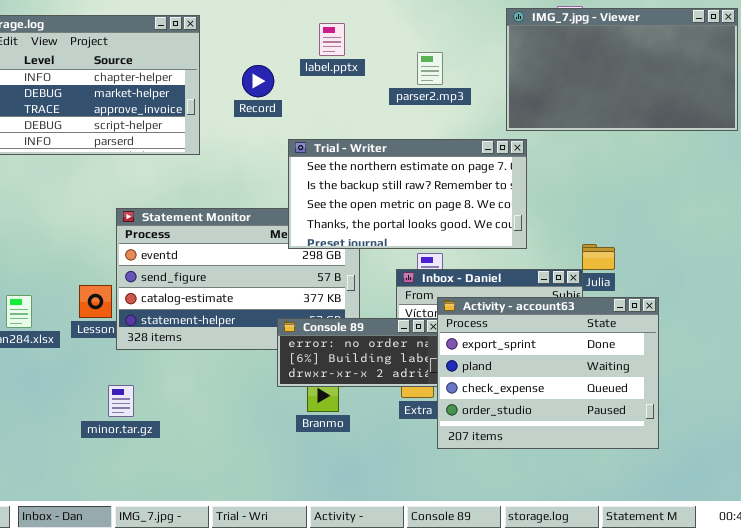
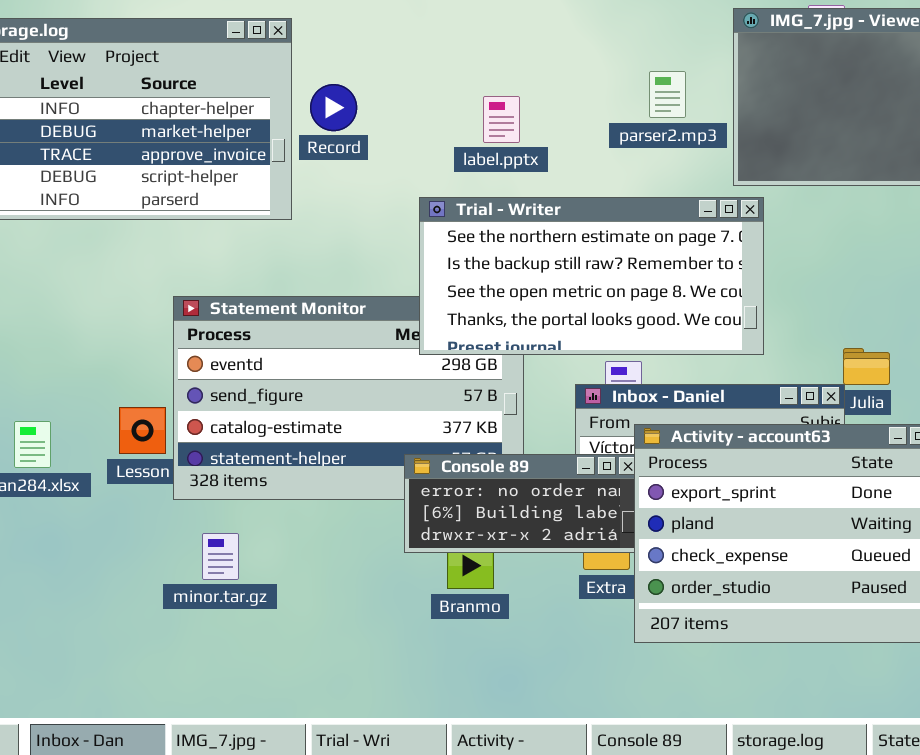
label.pptx: [319,23,345,56] -> [483,96,520,143], moved
parser2.mp3: [417,52,443,85] -> [649,71,686,118], moved
Record: [242,65,274,97] -> [310,84,357,131], moved
minor.tar.gz: [108,385,134,417] -> [202,533,239,580], moved

